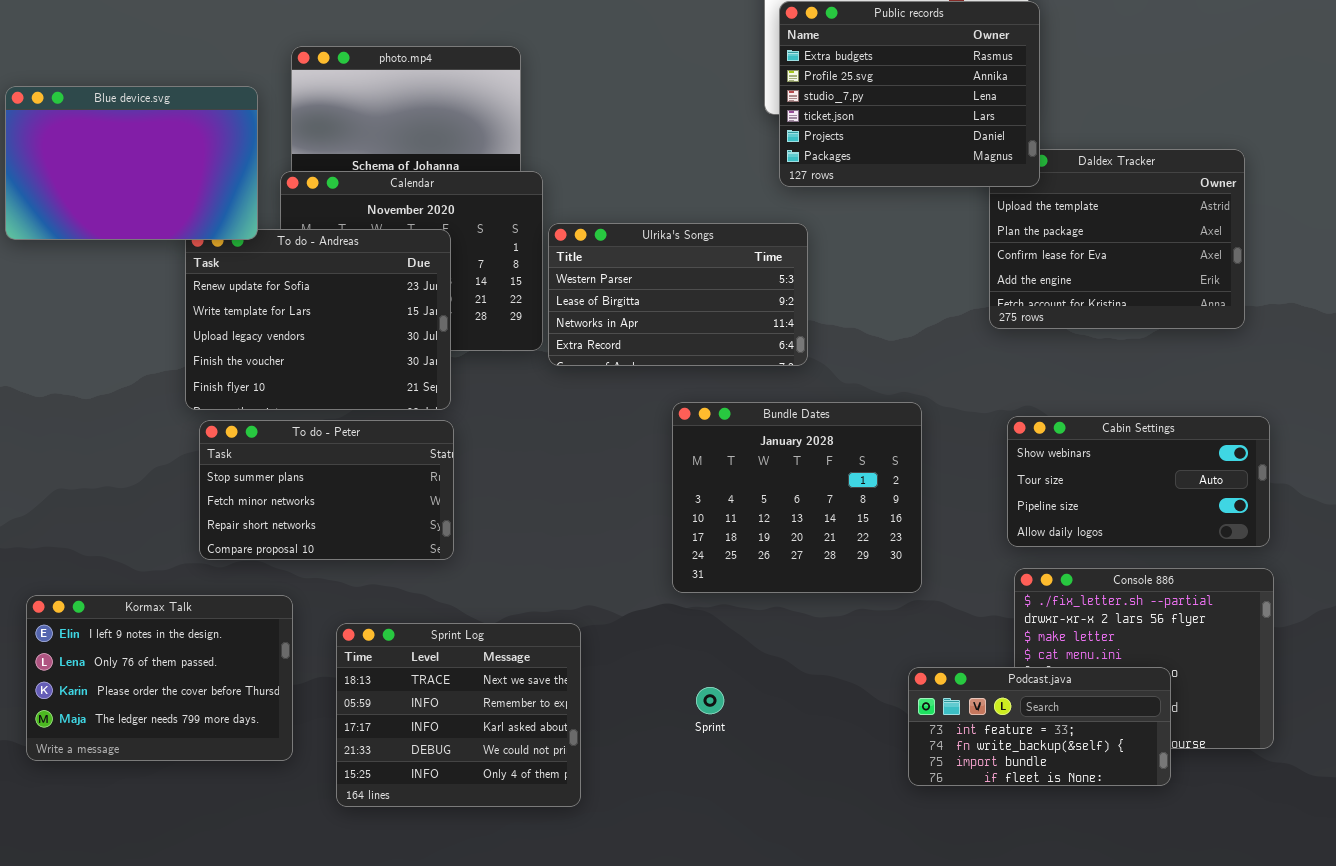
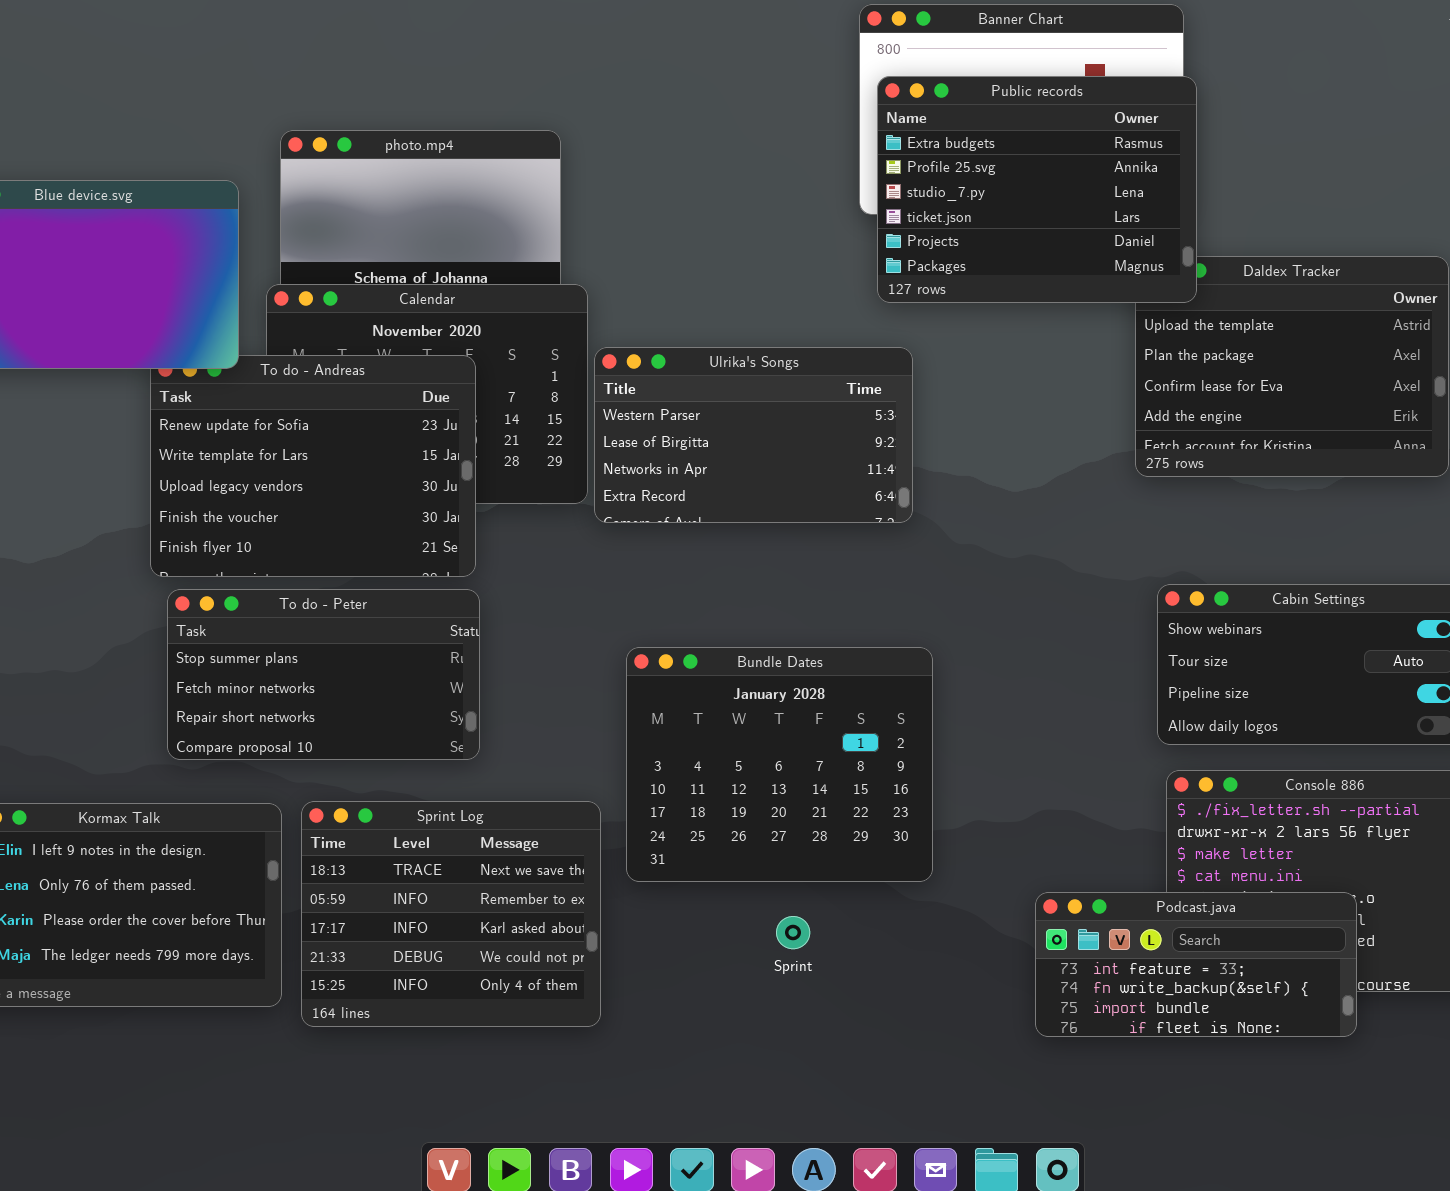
Bundle Dates: [672,402,922,593] -> [626,647,933,882], moved
Sprint Log: [336,623,581,807] -> [301,801,601,1027], moved

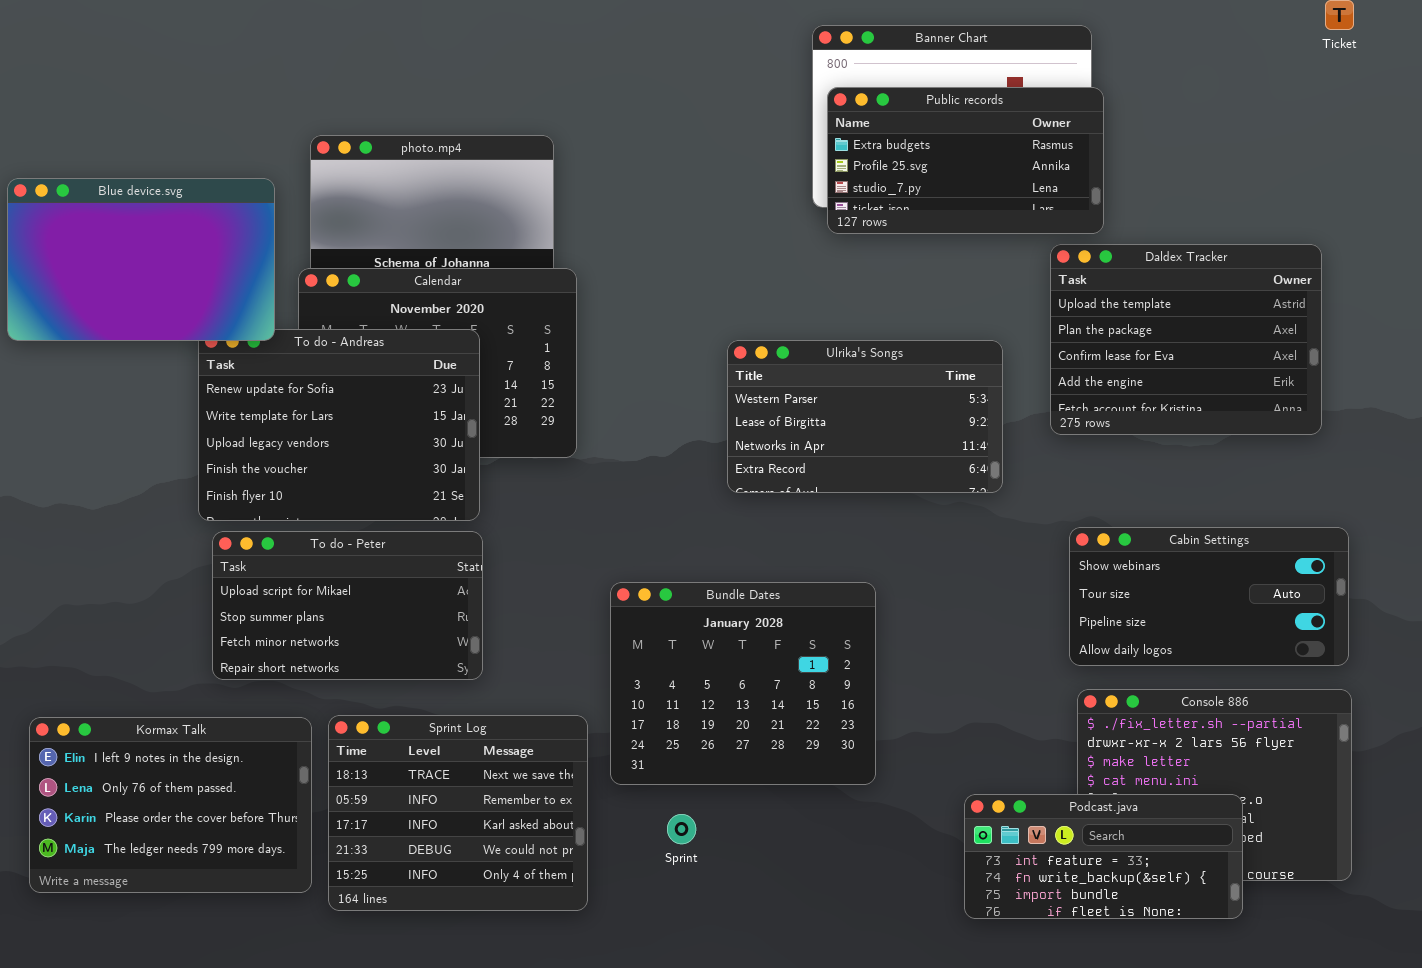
Public records: [877,76,1197,303] -> [827,87,1104,234], resized
Ulrika's Songs: [594,347,913,523] -> [727,340,1003,493], moved
To do - Peter: [167,589,480,760] -> [212,531,483,680], scrolled up 1 row
Sprint: [776,916,810,949] -> [667,814,696,844], moved

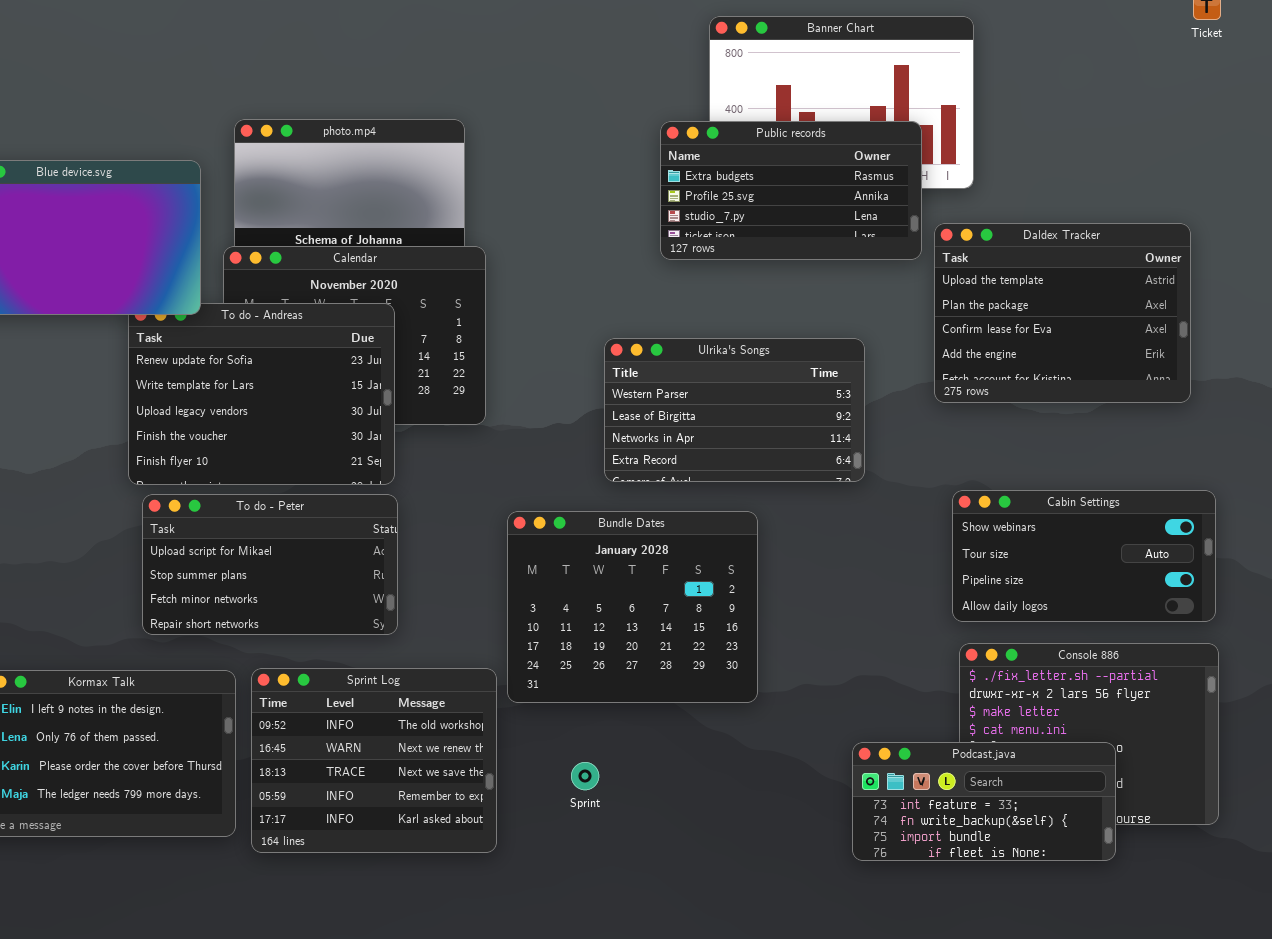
Public records: [827,87,1104,234] -> [660,121,922,260], moved
Ulrika's Songs: [727,340,1003,493] -> [604,338,865,482], moved
Bundle Dates: [610,582,876,785] -> [507,511,758,703], moved
Sprint Log: [328,715,588,911] -> [251,668,497,853], scrolled up 2 rows

